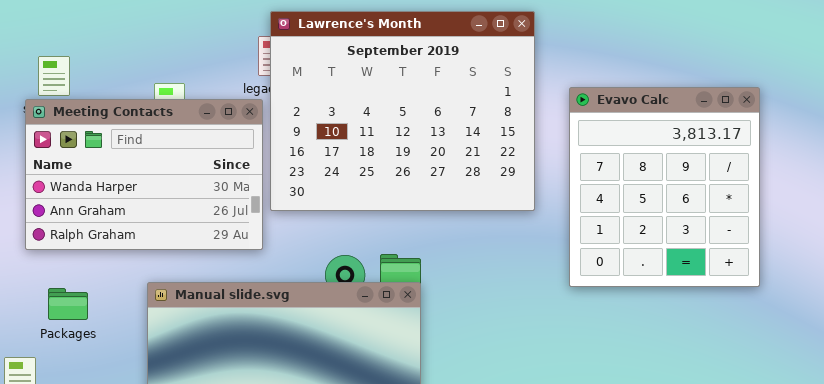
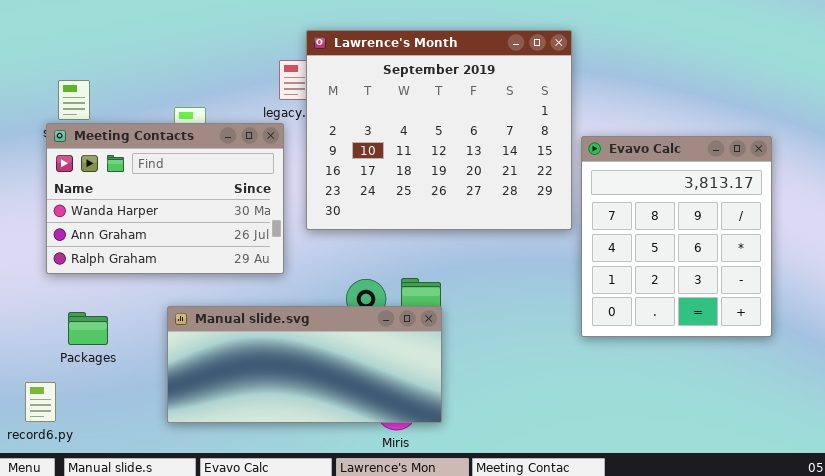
Lawrence's Month: [270,11,535,211] -> [306,30,572,230], moved
Evavo Calc: [569,87,760,287] -> [581,136,772,337], moved

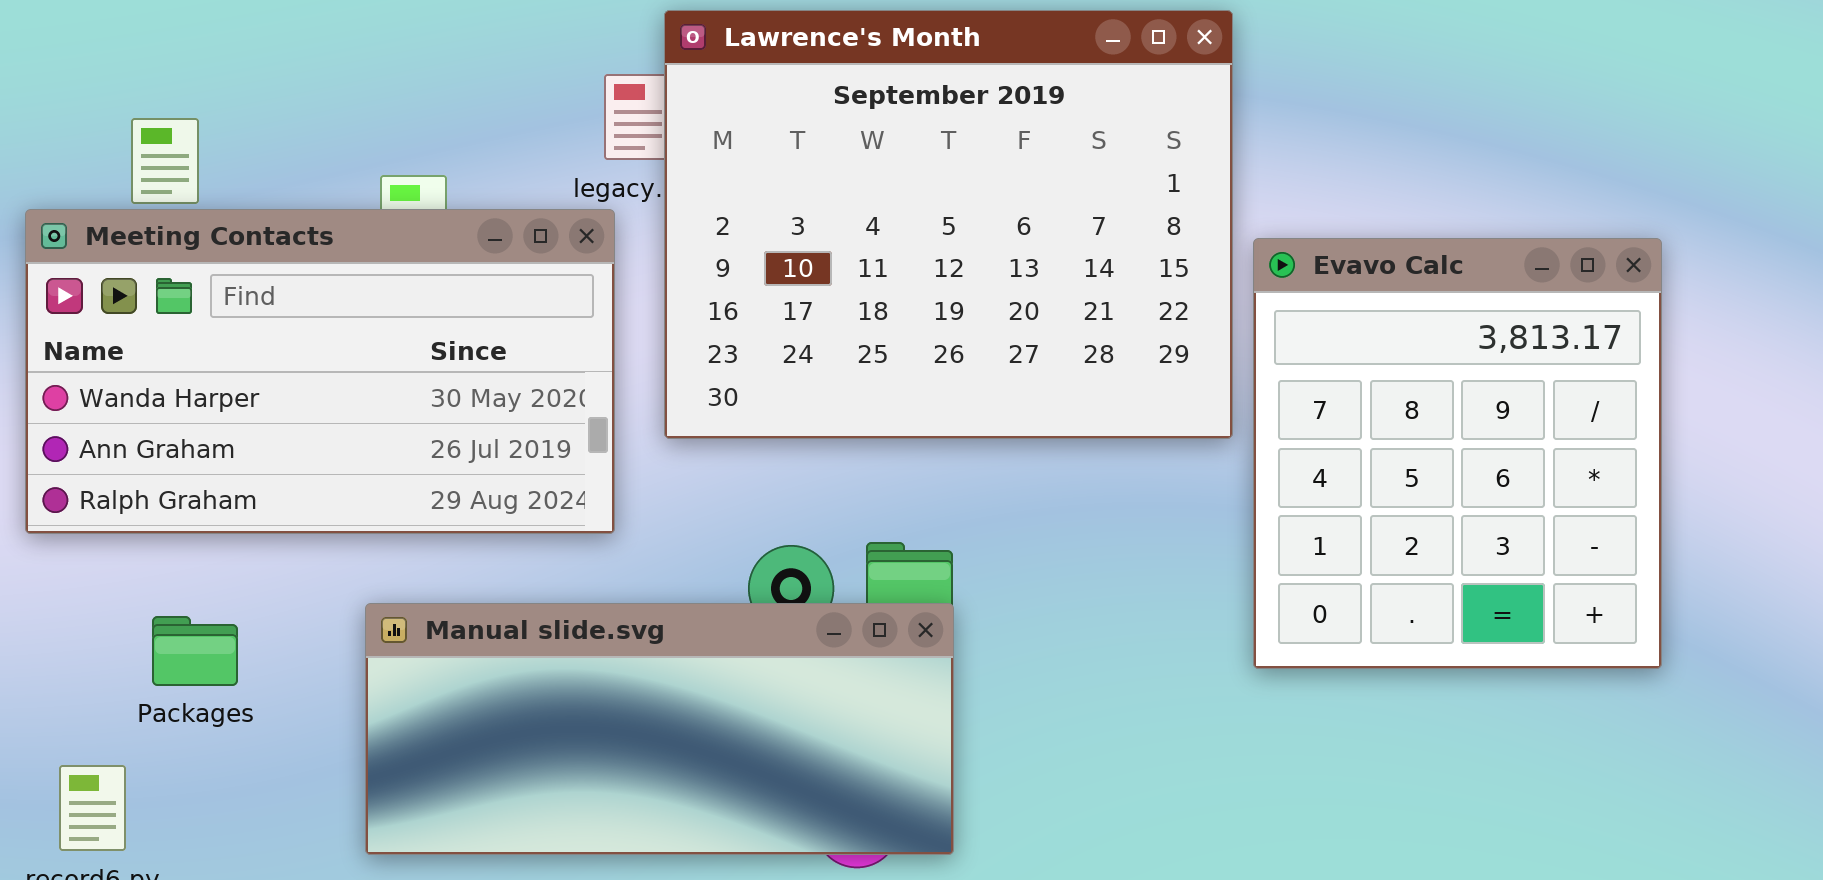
Meeting Contacts: [46,123,284,274] -> [25,209,615,534], resized

